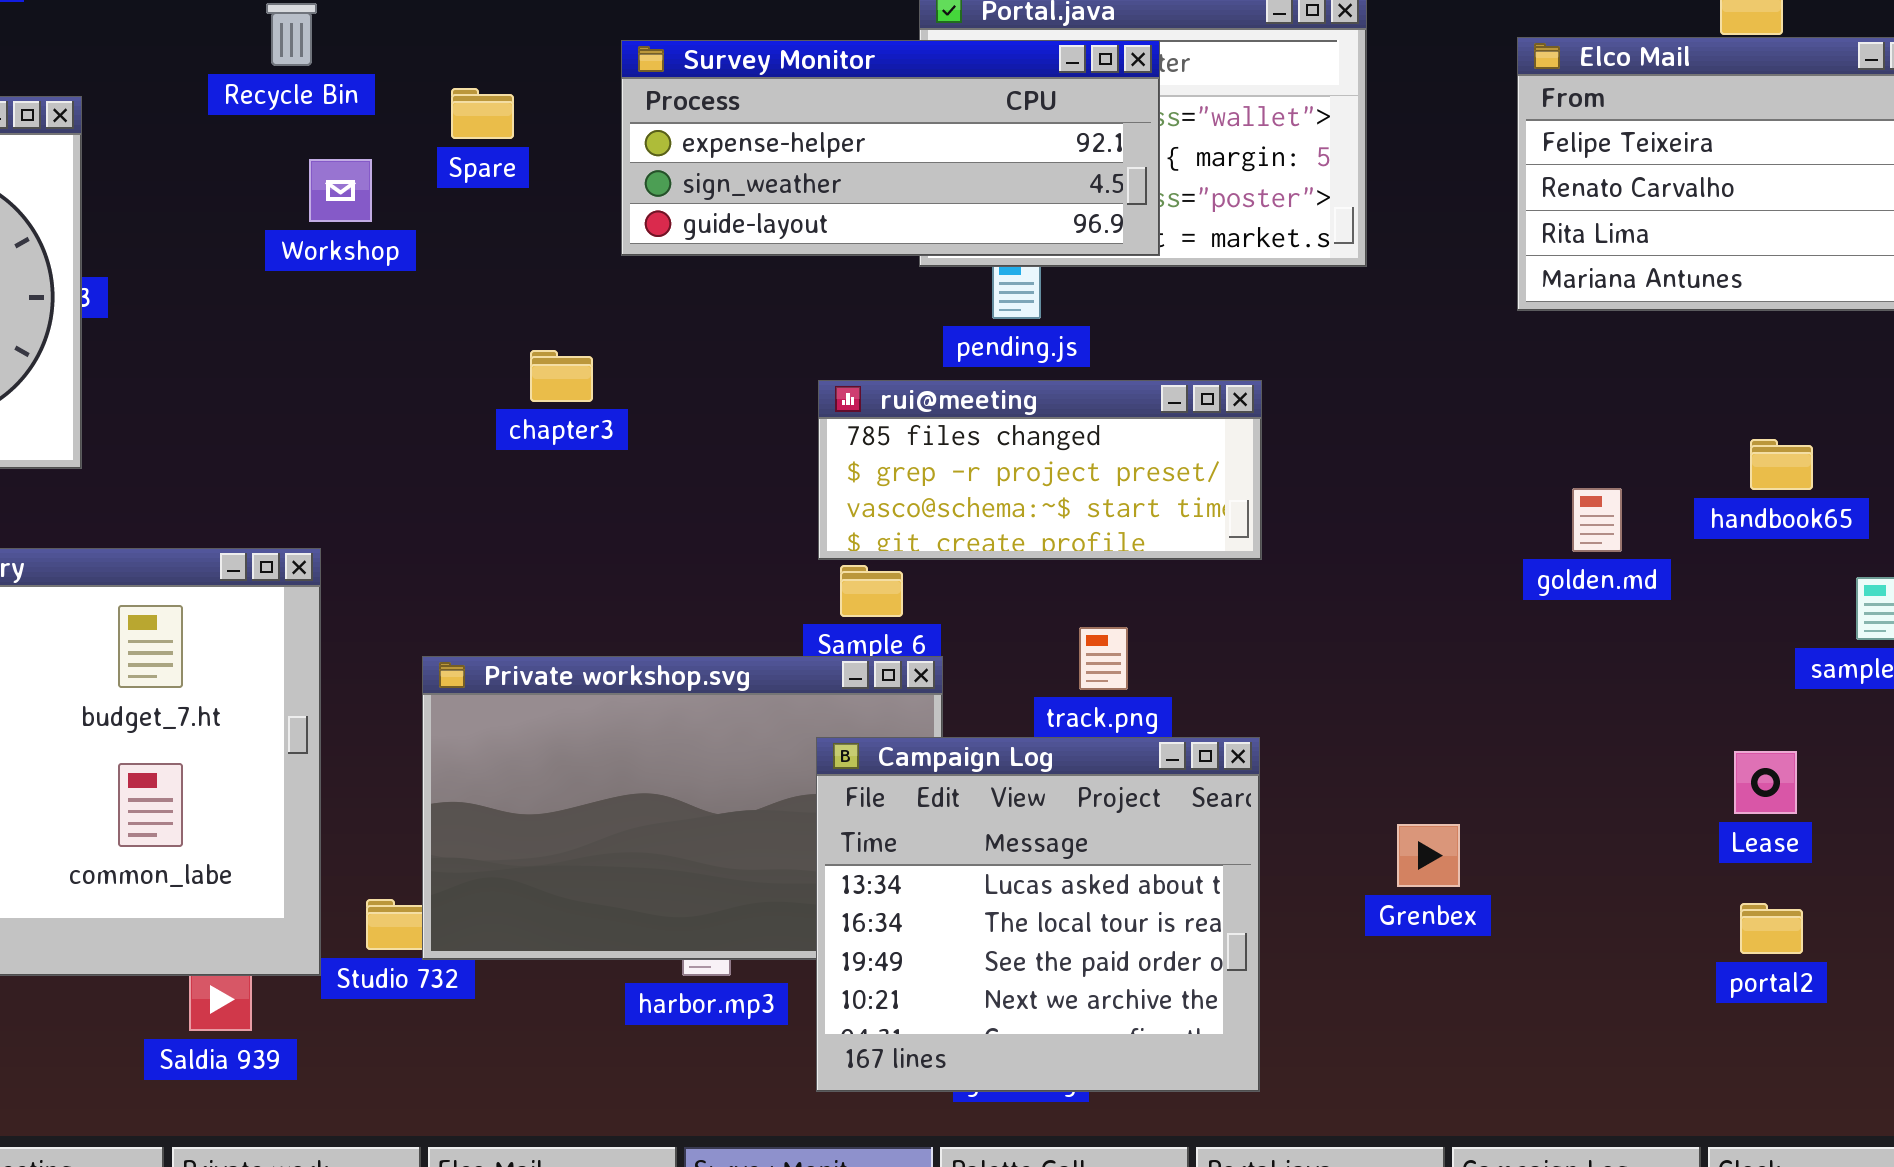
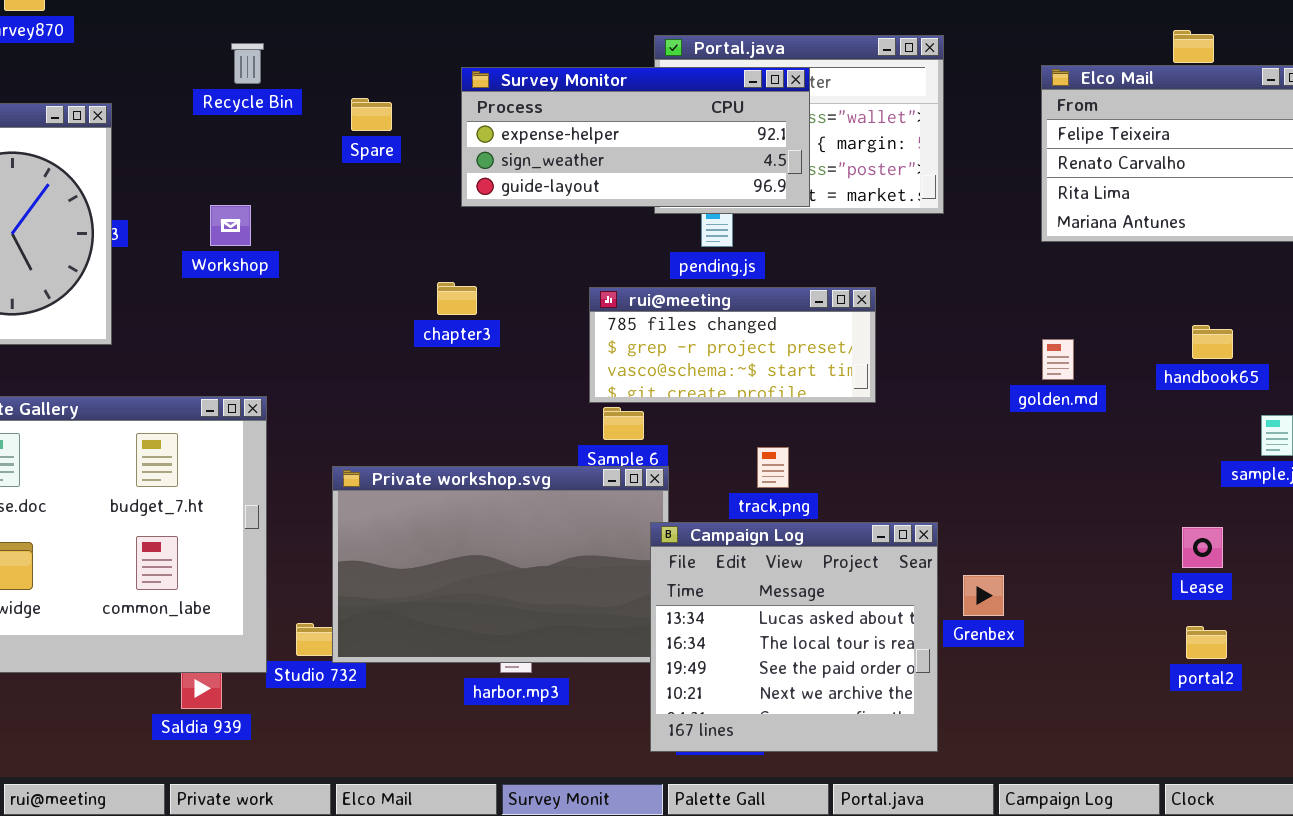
Workshop: [309,159,372,222] -> [210,205,251,246], moved
chapter3: [530,350,593,402] -> [437,282,477,315], moved
golden.md: [1572,488,1622,552] -> [1042,339,1074,380], moved
Campaign Log: [816,737,1260,1092] -> [650,522,938,752], moved

